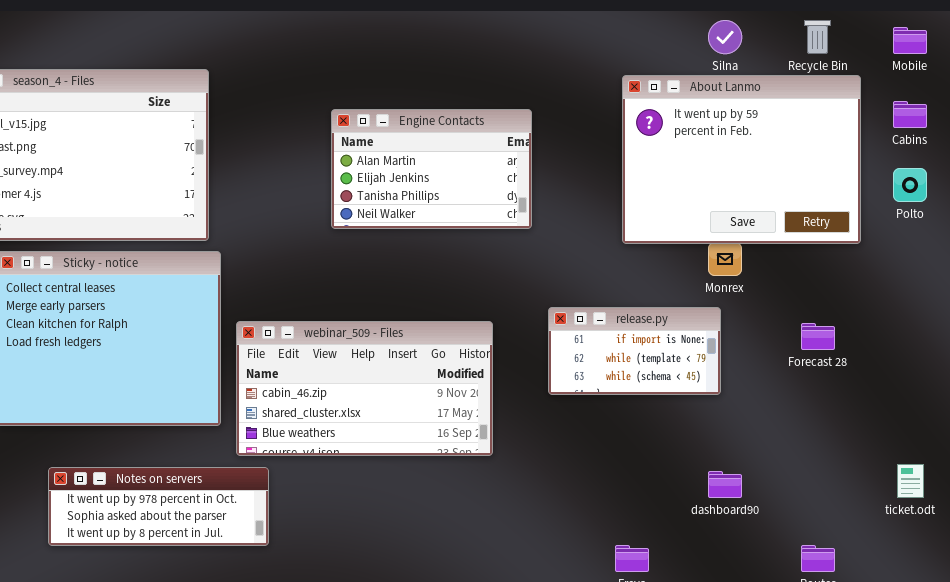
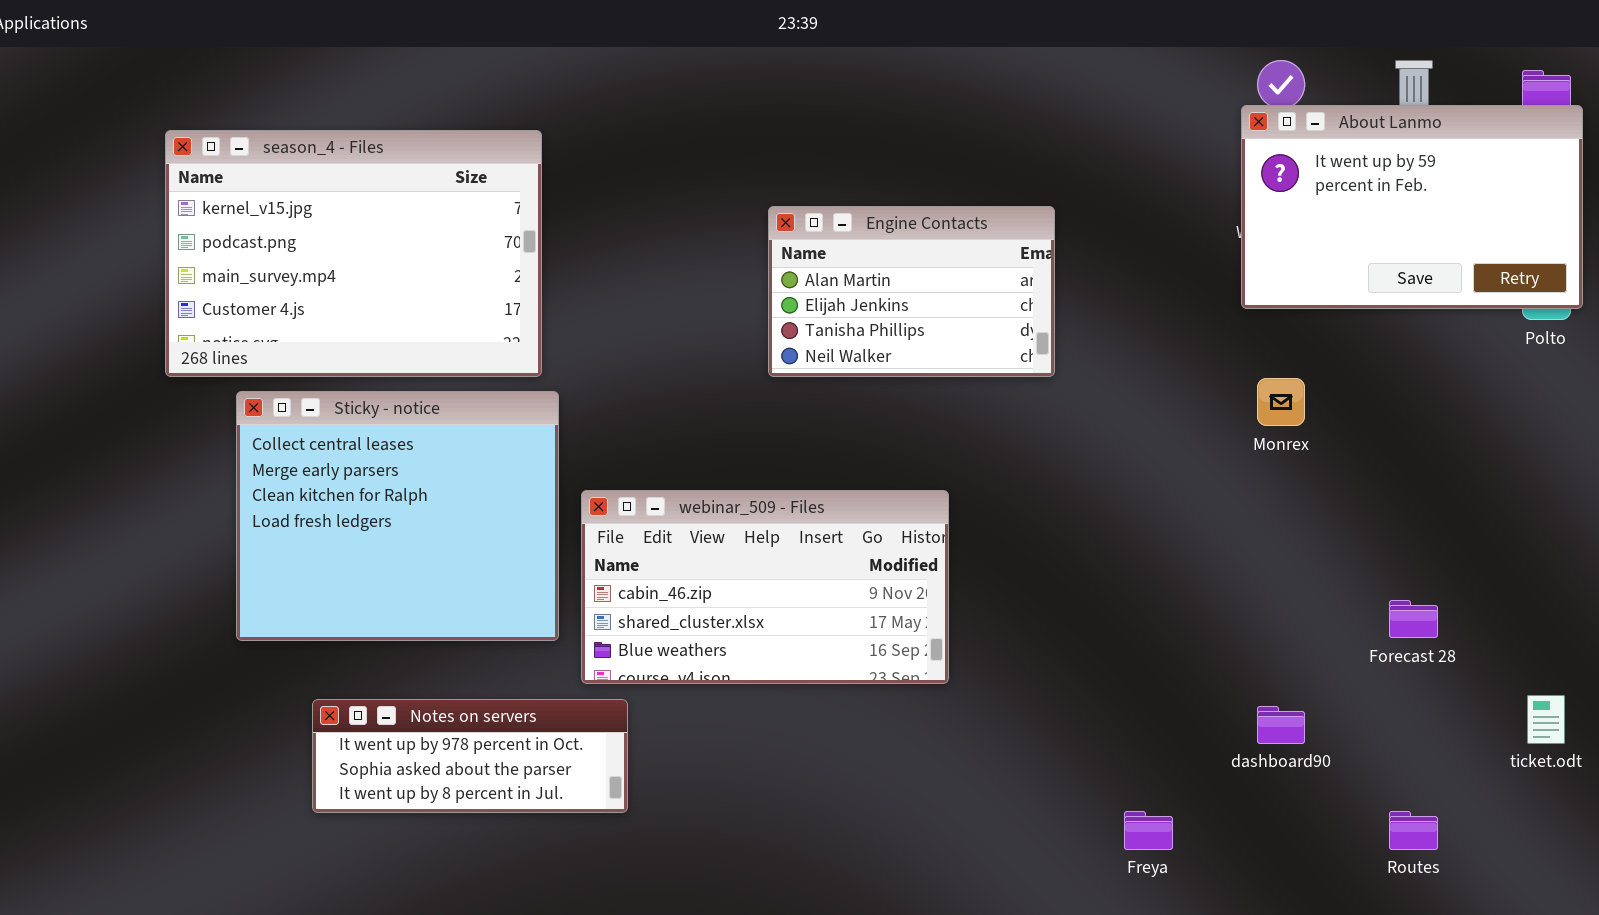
About Lanmo: [622,75,861,244] -> [1241,105,1583,309], moved, resized
Engine Contacts: [331,109,532,229] -> [768,206,1055,377], moved
release.py: [548,307,721,395] -> none, closed
Forecast 28: [801,323,835,350] -> [1389,600,1438,638], moved

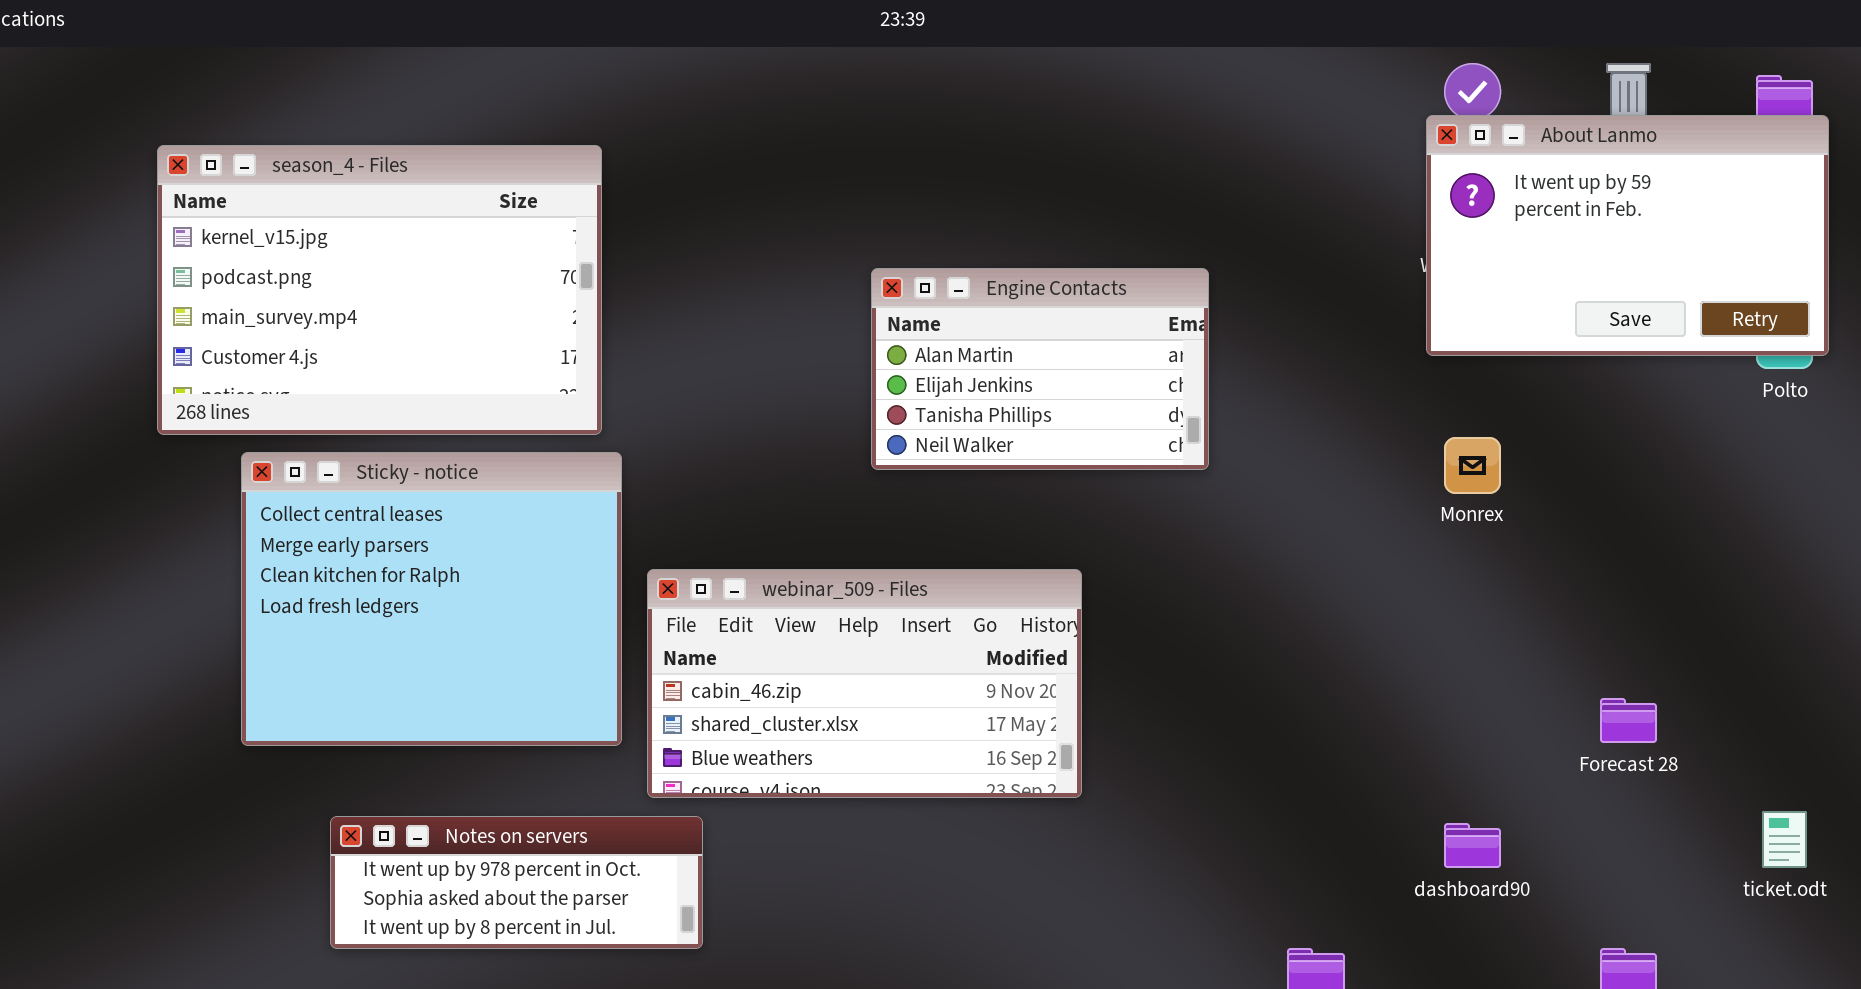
Engine Contacts: [768,206,1055,377] -> [871,268,1209,470], moved

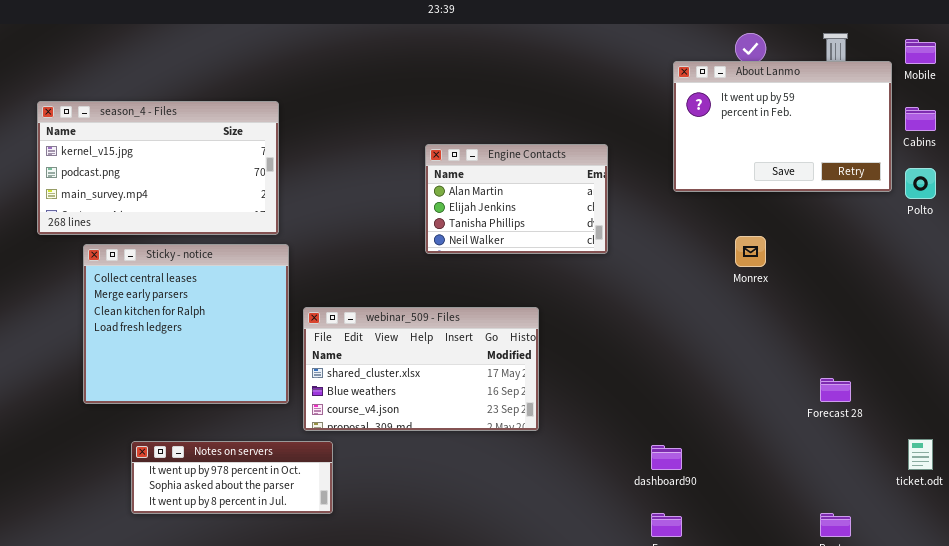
About Lanmo: [1426,115,1829,356] -> [673,61,892,192], moved
season_4 - Files: [157,145,602,435] -> [37,101,279,235], resized
webinar_509 - Files: [647,569,1082,798] -> [303,307,539,431], scrolled down 1 row
dashboard90: [1444,823,1501,868] -> [651,445,682,470], moved

